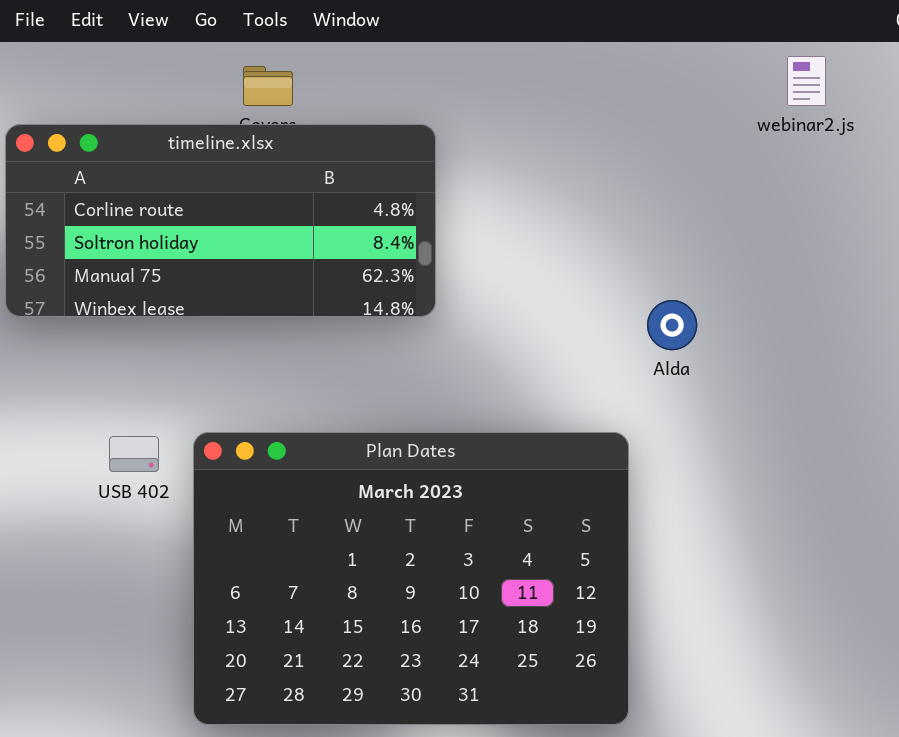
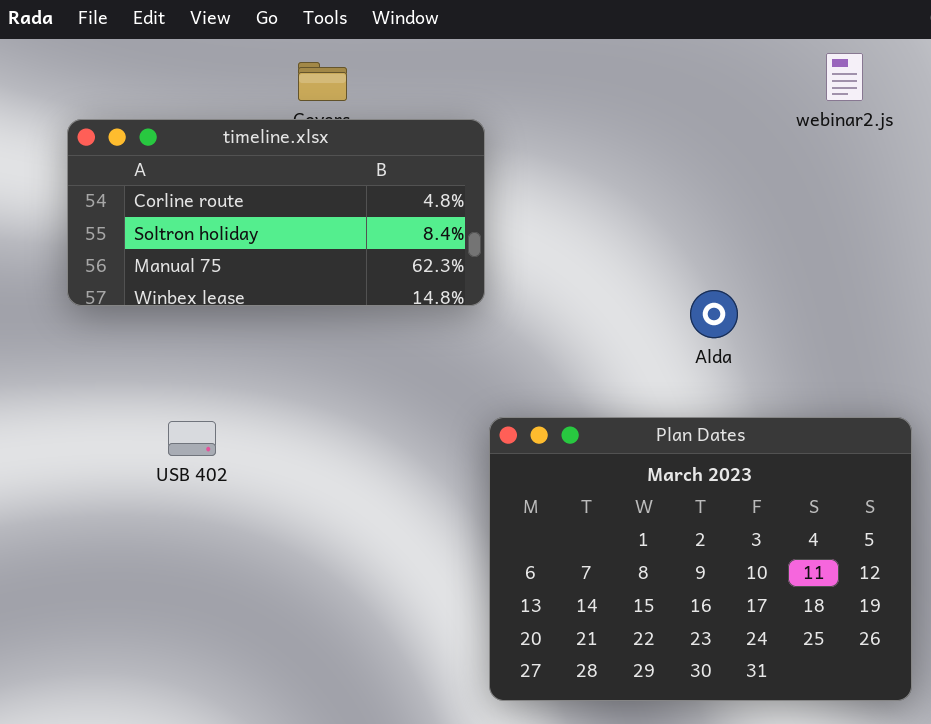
Plan Dates: [193,432,629,725] -> [489,417,912,701], moved

